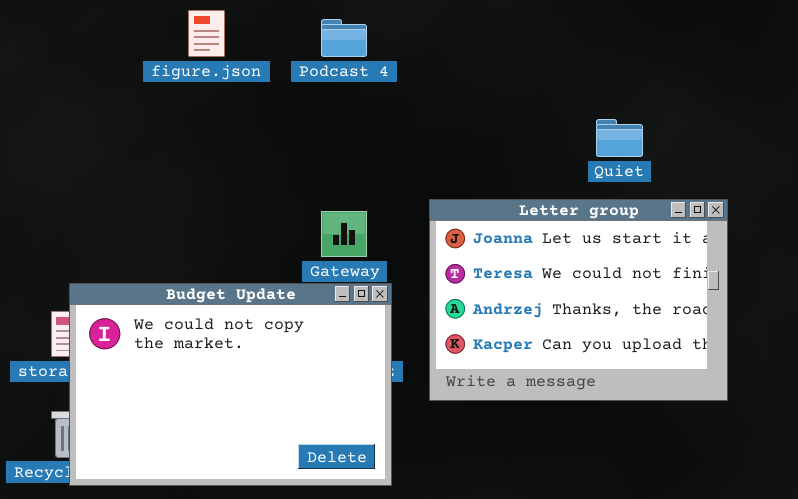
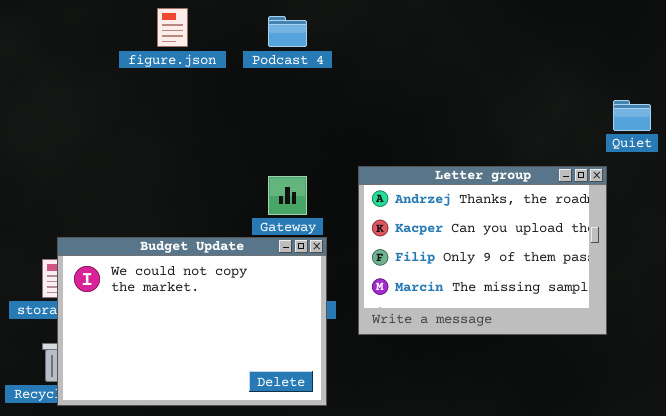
Quiet: [596,119,643,157] -> [613,100,651,131], moved
Letter group: [429,199,728,401] -> [358,166,607,335], scrolled down 2 rows

